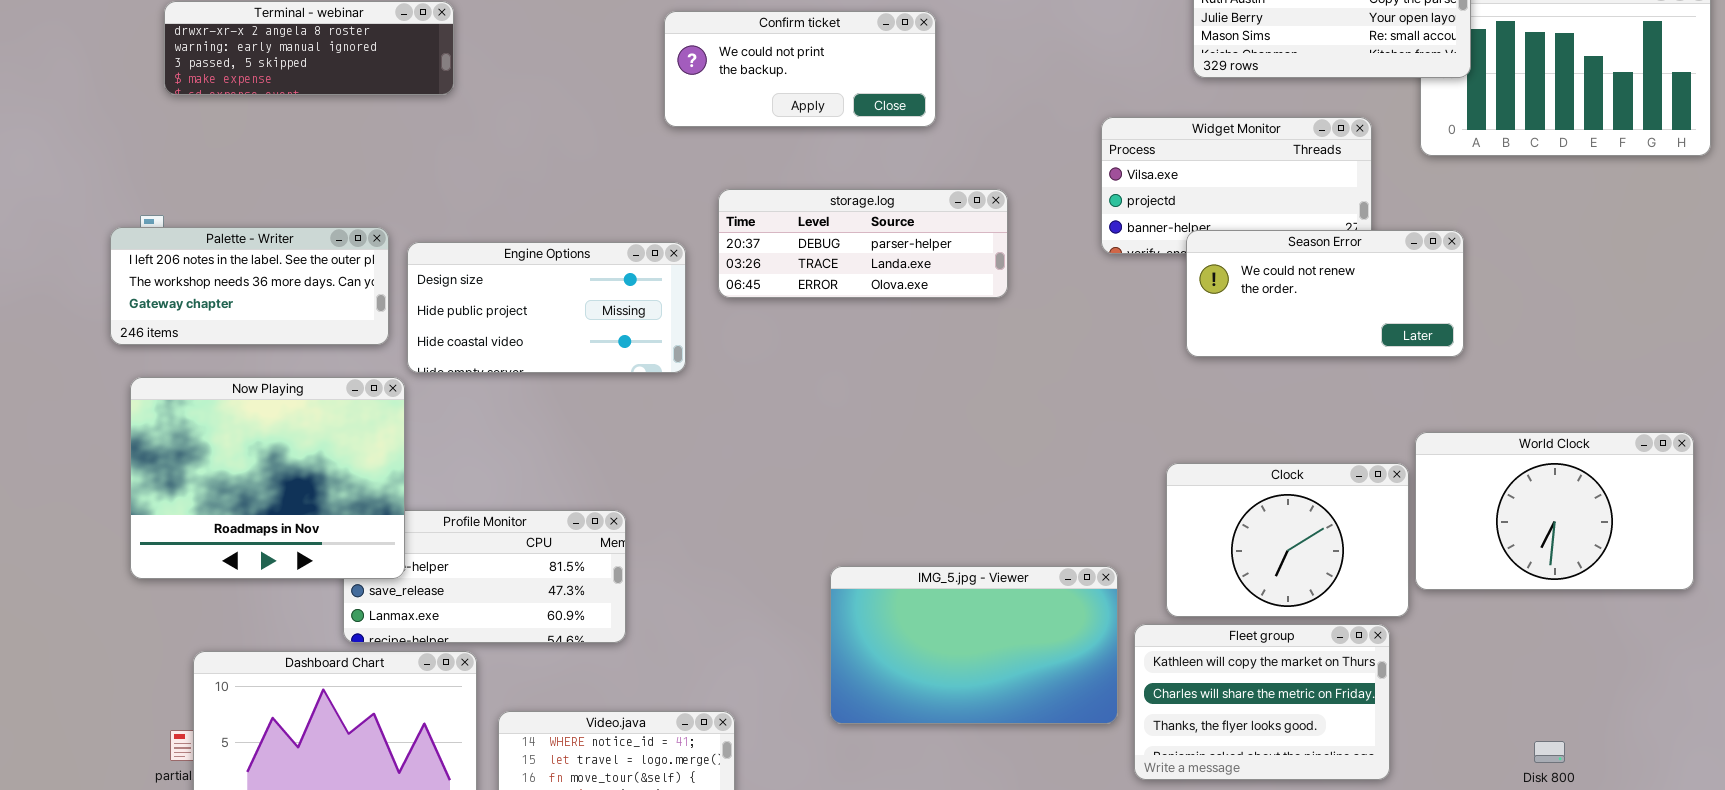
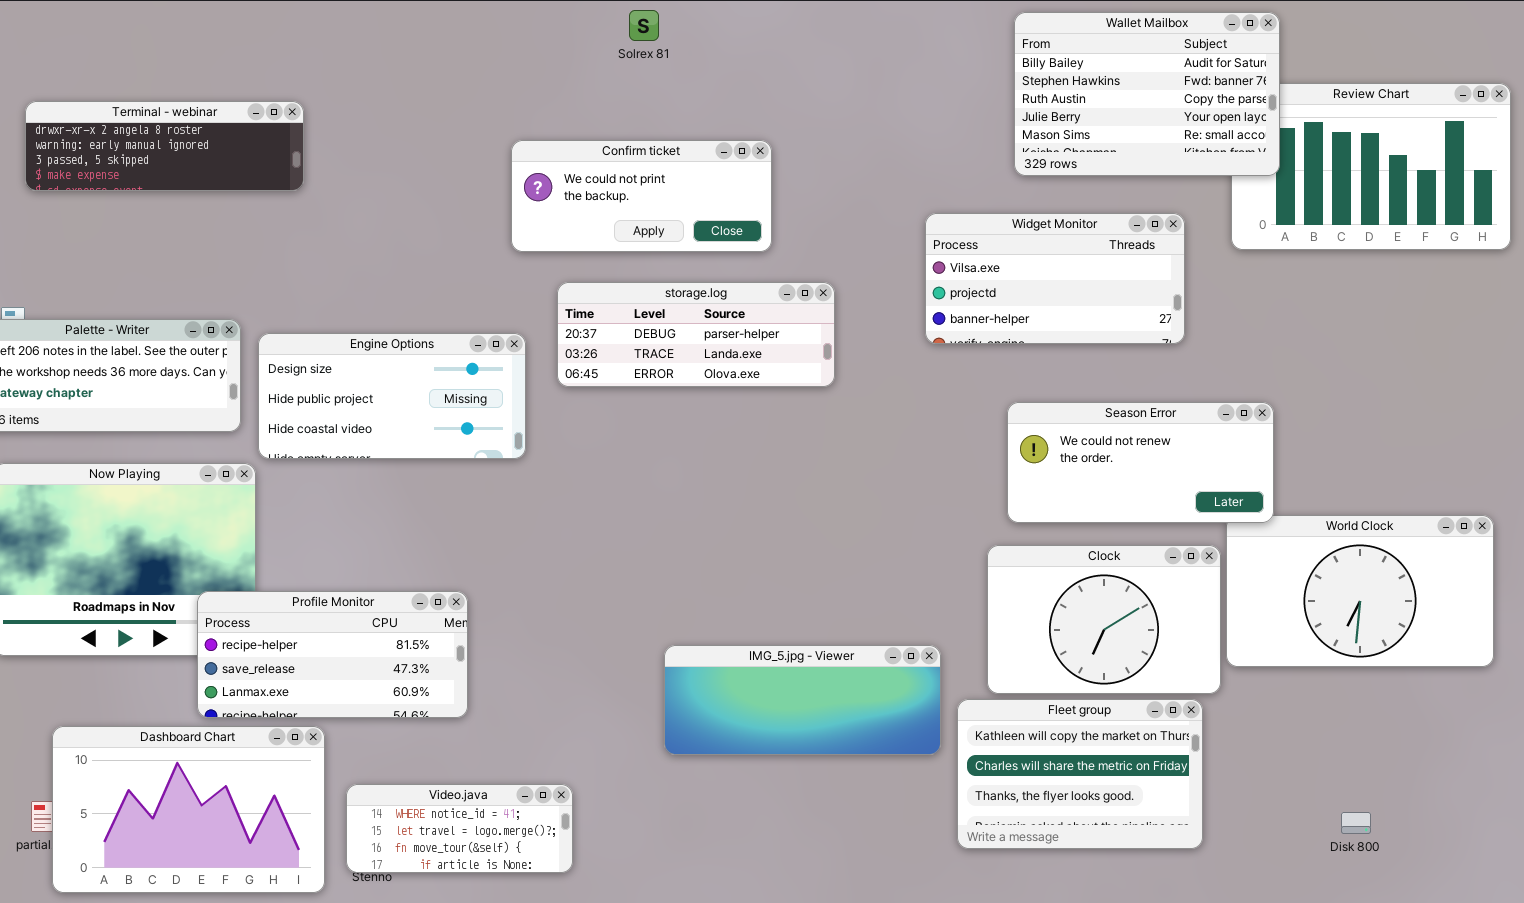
Confirm ticket: [664,11,936,127] -> [511,140,772,252], moved
Season Error: [1186,230,1464,357] -> [1007,402,1274,523], moved
Profile Monitor: [343,510,626,643] -> [197,591,468,718], raised
IMG_5.jpg - Viewer: [830,566,1118,724] -> [664,645,941,755], resized

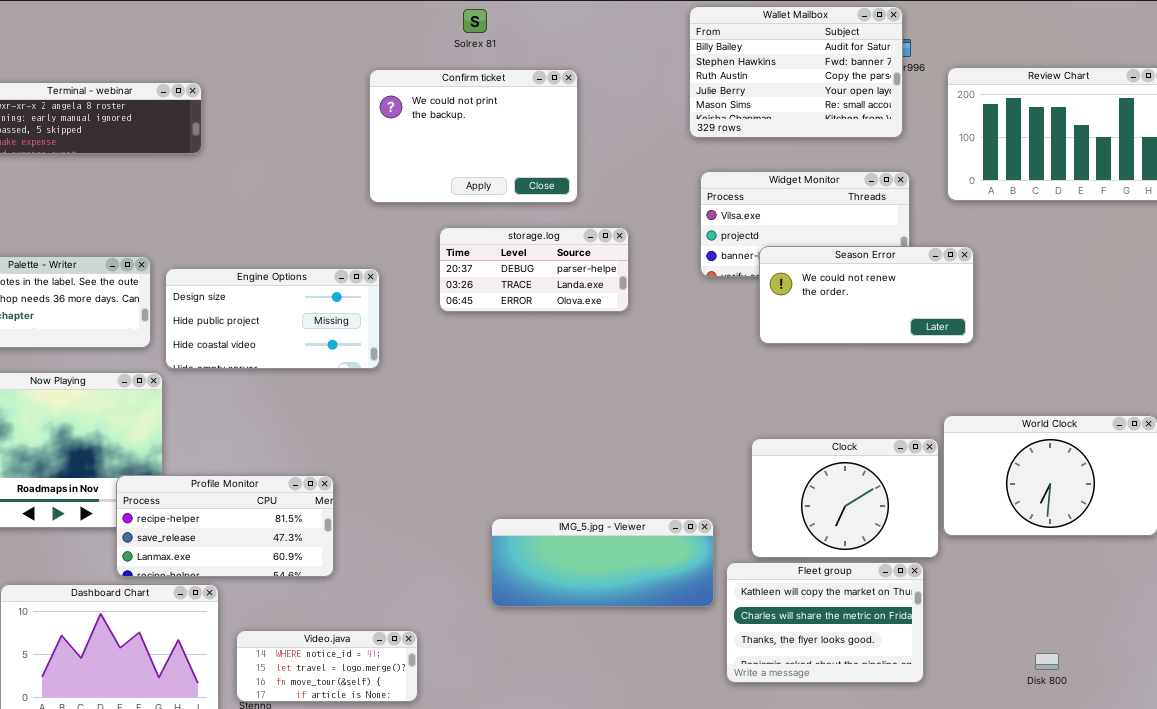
Wallet Mailbox: [1014,12,1280,176] -> [689,6,903,138], moved
Confirm ticket: [511,140,772,252] -> [369,69,578,203], resized
storage.log: [557,282,835,387] -> [439,227,629,312], resized
Season Error: [1007,402,1274,523] -> [759,246,974,344], moved

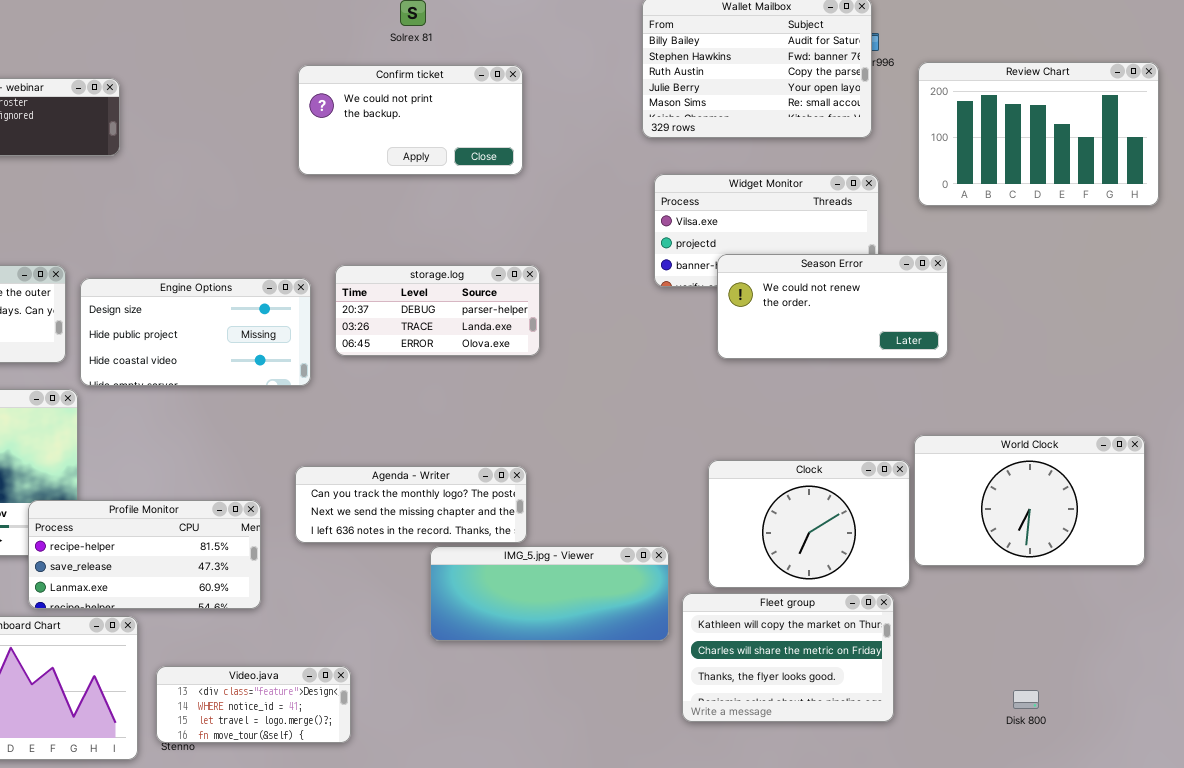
Confirm ticket: [369,69,578,203] -> [298,65,523,175], resized
storage.log: [439,227,629,312] -> [335,265,540,356], moved
Agenda - Writer: none -> [295,466,527,543], opened
Video.java: [236,630,418,702] -> [156,666,351,743], scrolled up 1 row

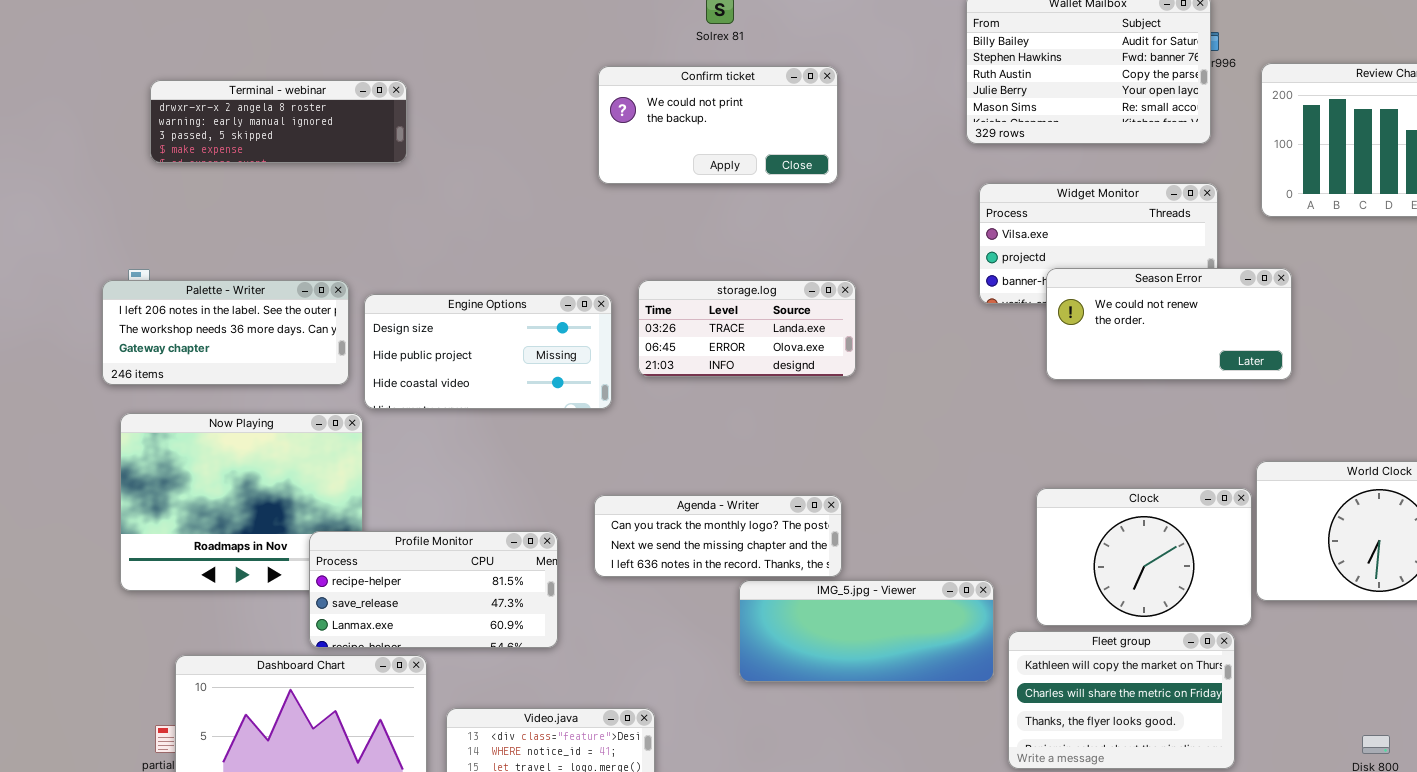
storage.log: [335,265,540,356] -> [638,280,856,377], scrolled down 1 row

